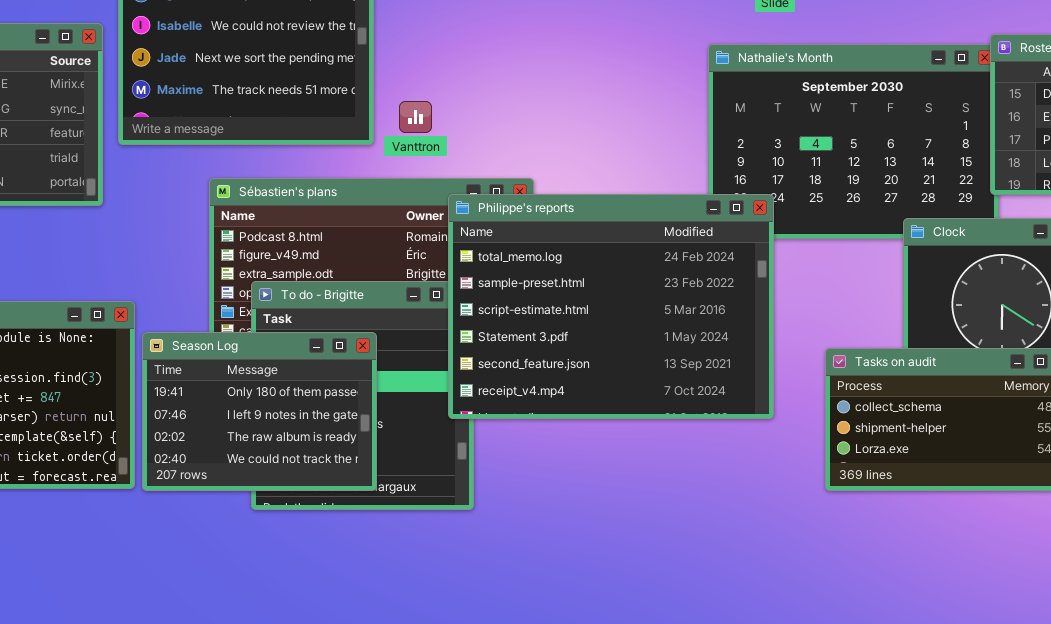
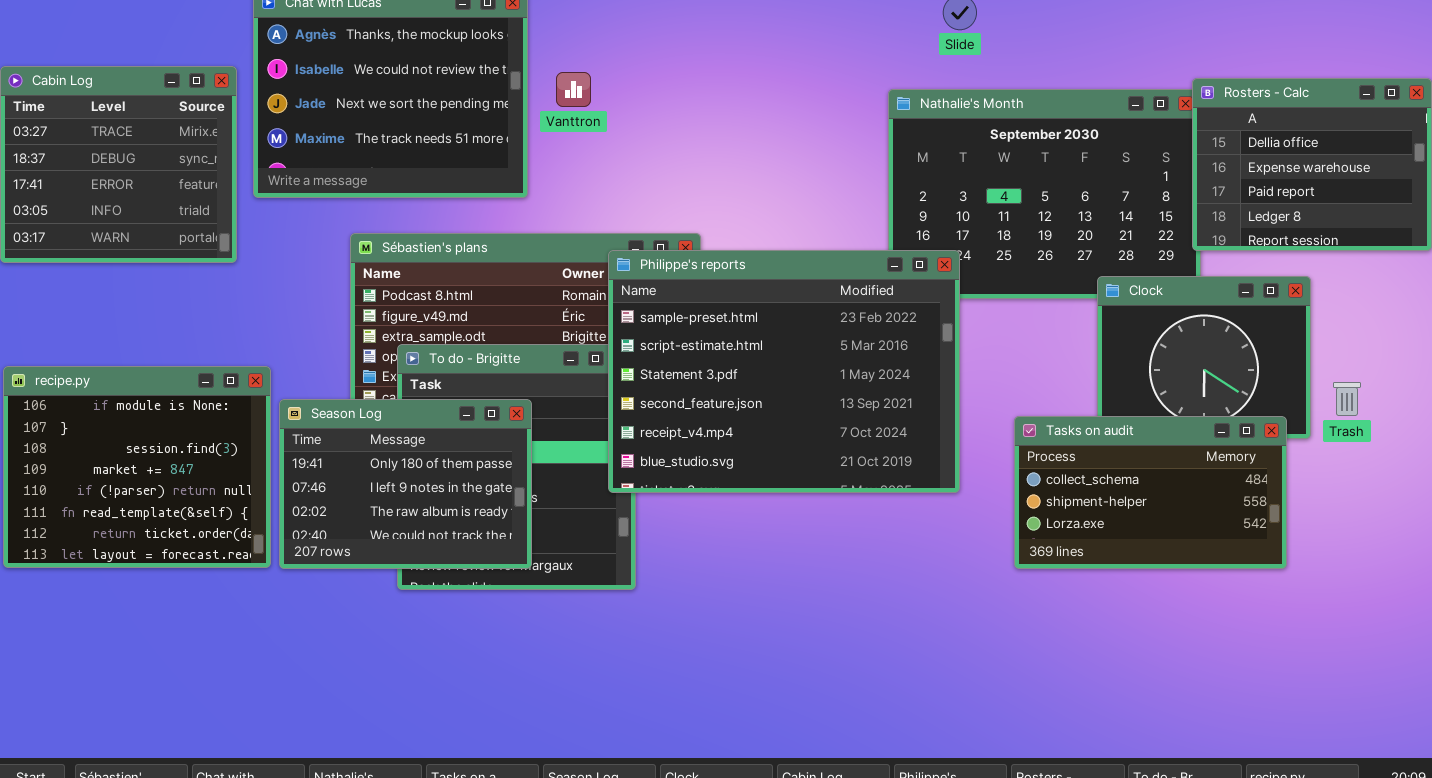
Vanttron: [399,101,432,133] -> [556,72,591,107], moved
Philippe's reports: [448,194,774,419] -> [608,250,960,493], scrolled down 1 row

